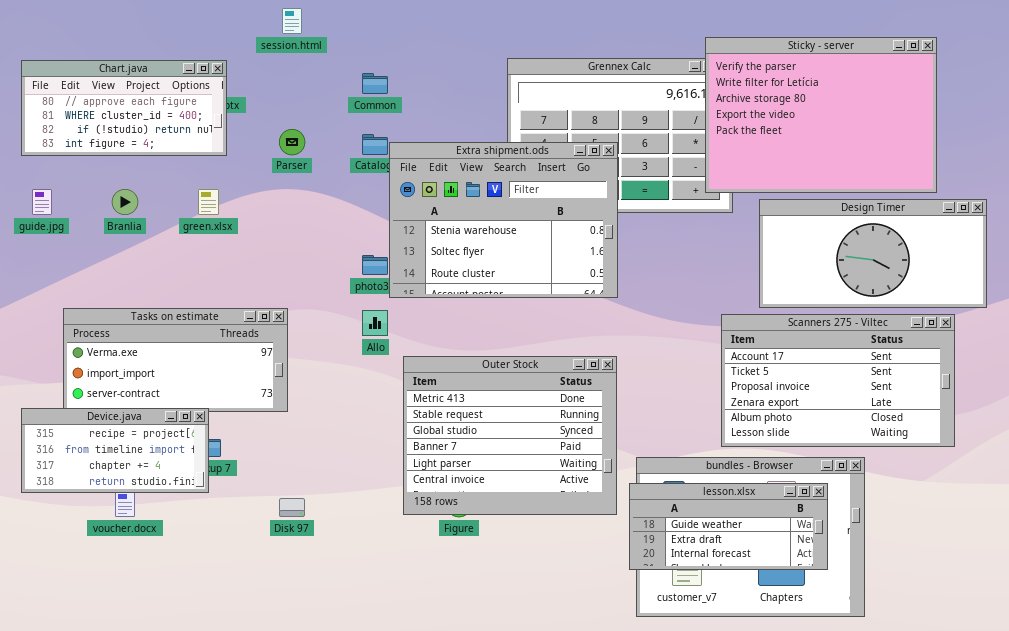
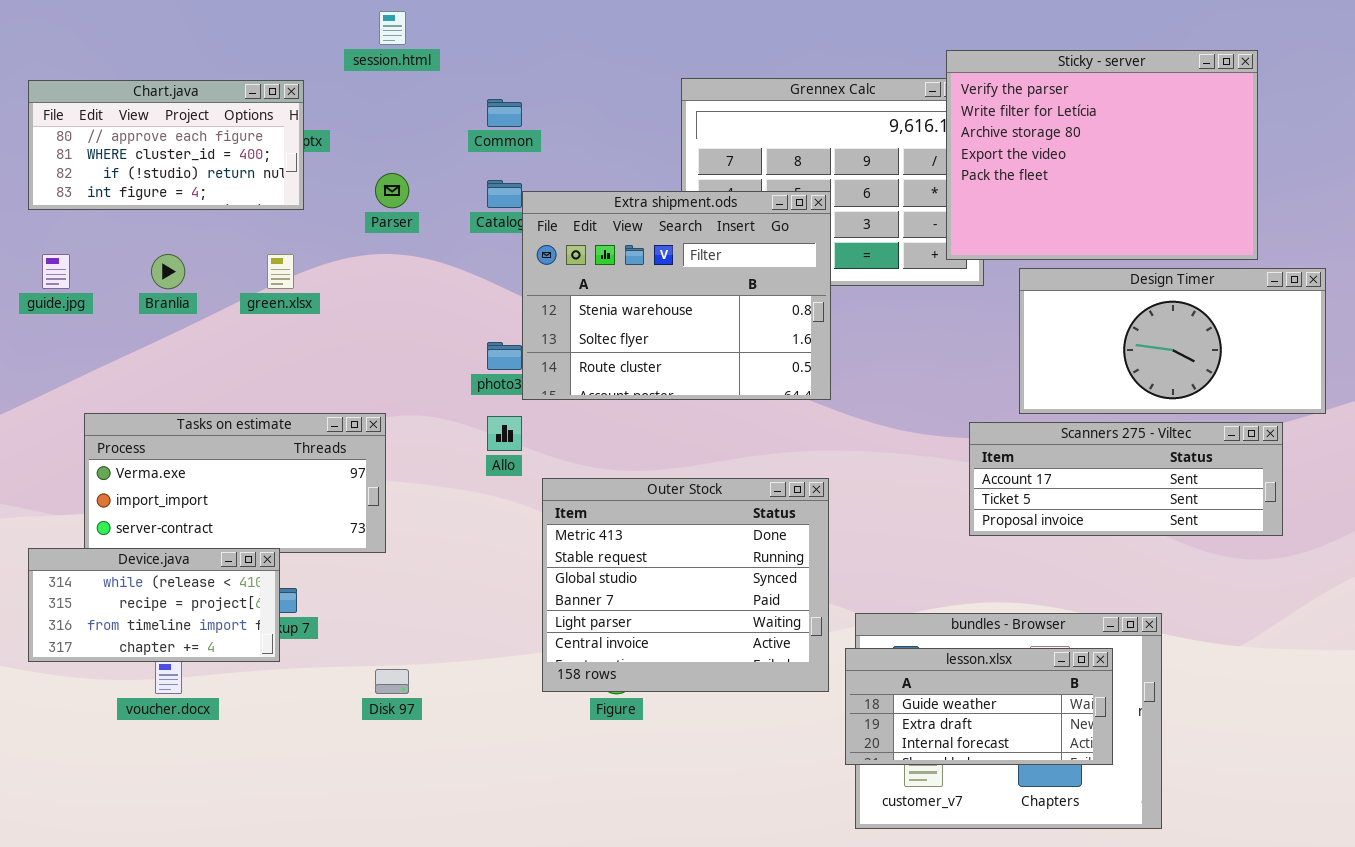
Scanners 275 - Viltec: [721,314,955,447] -> [969,422,1283,536], resized
Device.java: [21,408,209,493] -> [28,548,280,662], scrolled up 1 row

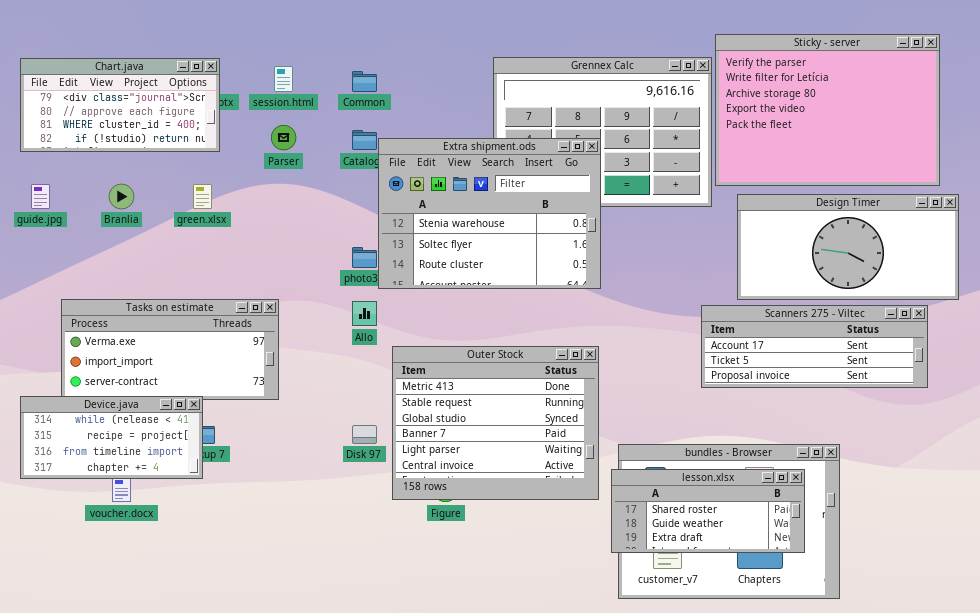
session.html: [379,11,406,45] -> [274,66,293,92], moved
Sticky - server: [946,50,1258,260] -> [715,34,940,186], moved
Chart.java: [28,80,304,210] -> [20,58,220,152], scrolled up 1 row
lesson.xlsx: [845,648,1113,765] -> [611,469,805,553], scrolled up 1 row
Disk 97: [375,669,409,694] -> [352,425,377,444], moved

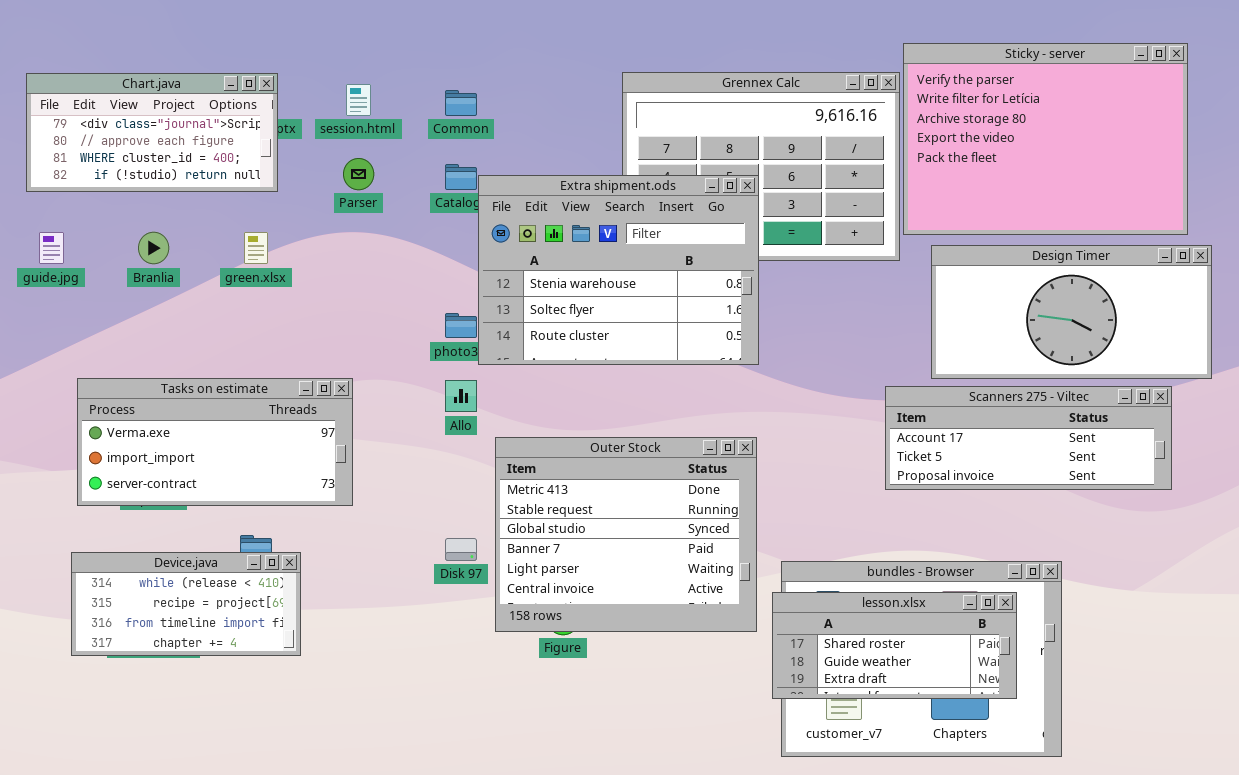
Device.java: [20,396,203,479] -> [71,552,301,656], moved

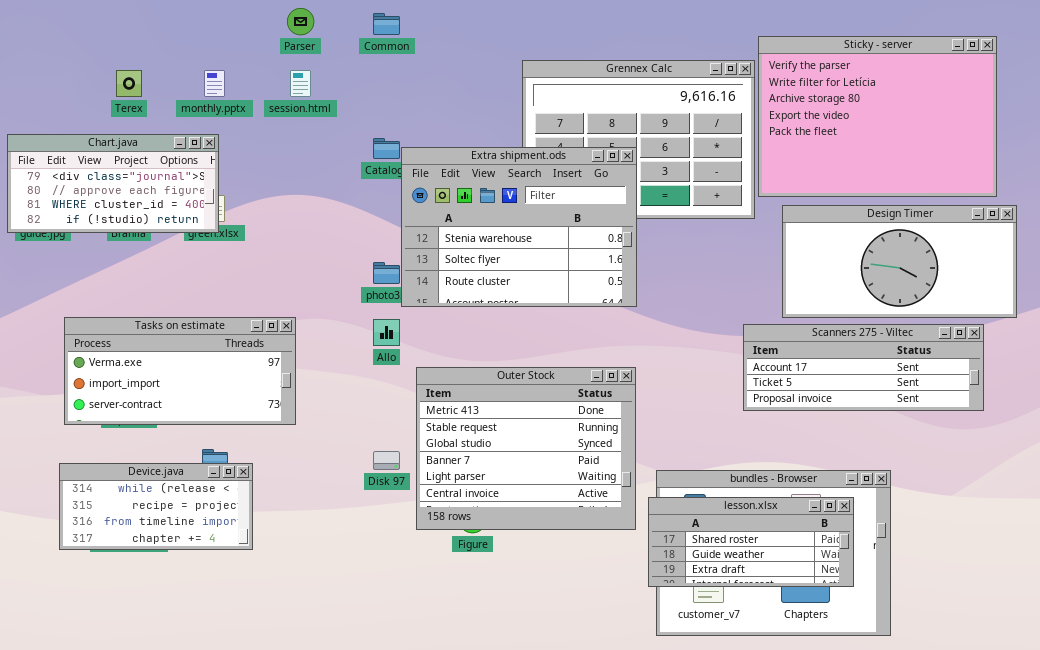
Chart.java: [26,73,278,192] -> [7,134,219,233], moved
Common: [445,90,477,116] -> [373,13,400,35], moved
Parser: [343,158,374,190] -> [287,8,314,35], moved

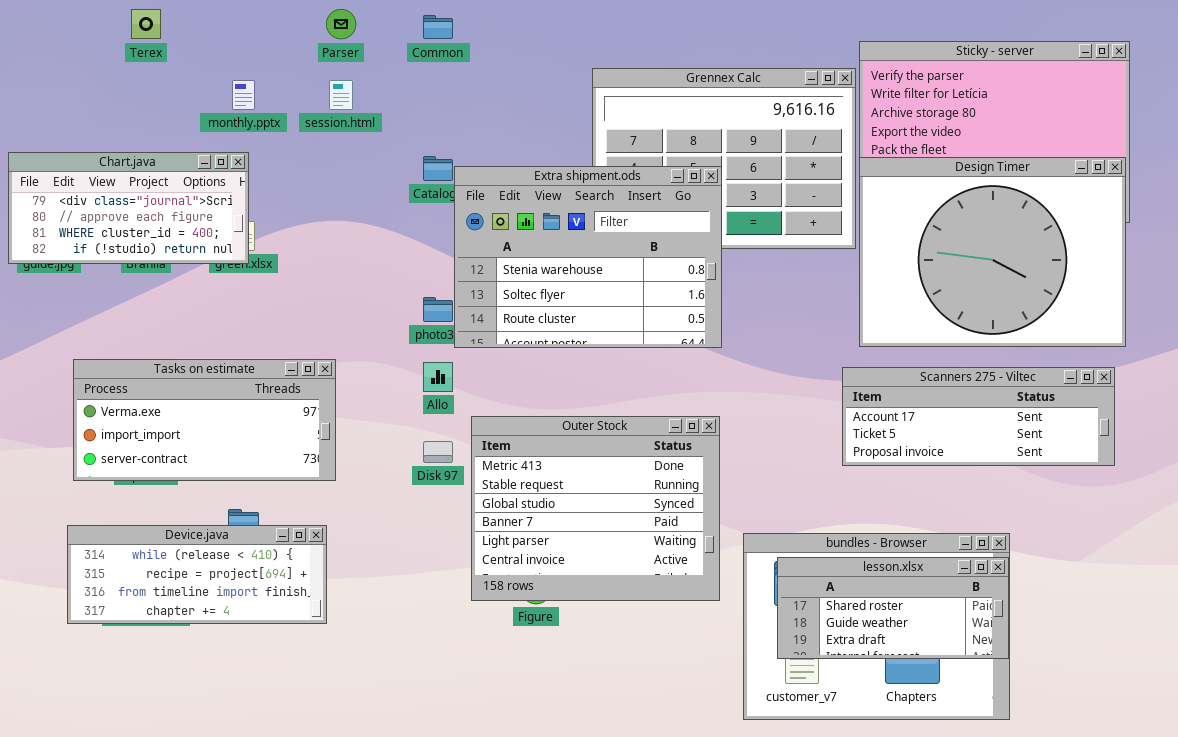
Terex: [116,70,142,97] -> [131,9,161,39], moved
Design Timer: [782,205,1017,318] -> [859,157,1126,347], moved, resized
Disk 97: [373,451,400,470] -> [423,441,453,463], moved
Device.java: [59,463,253,550] -> [67,525,327,624], resized
lesson.xlsx: [648,497,854,587] -> [777,557,1009,659], moved

